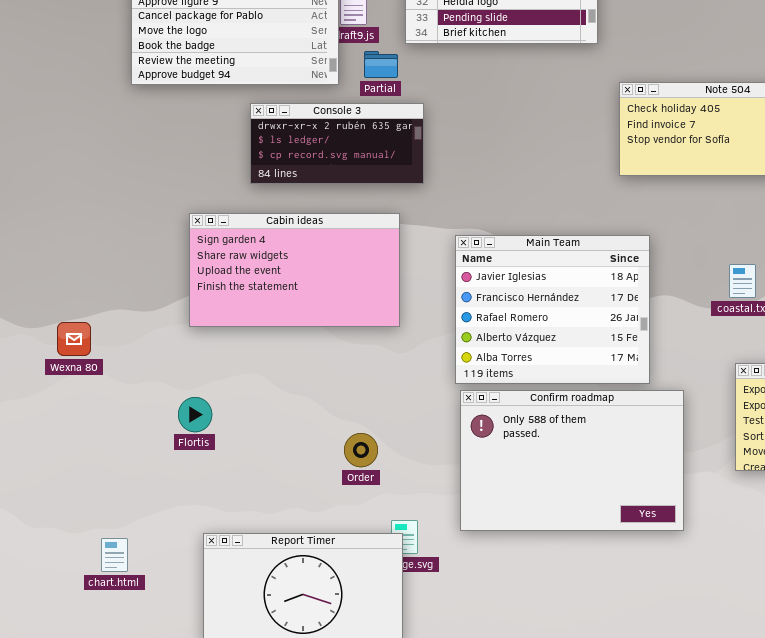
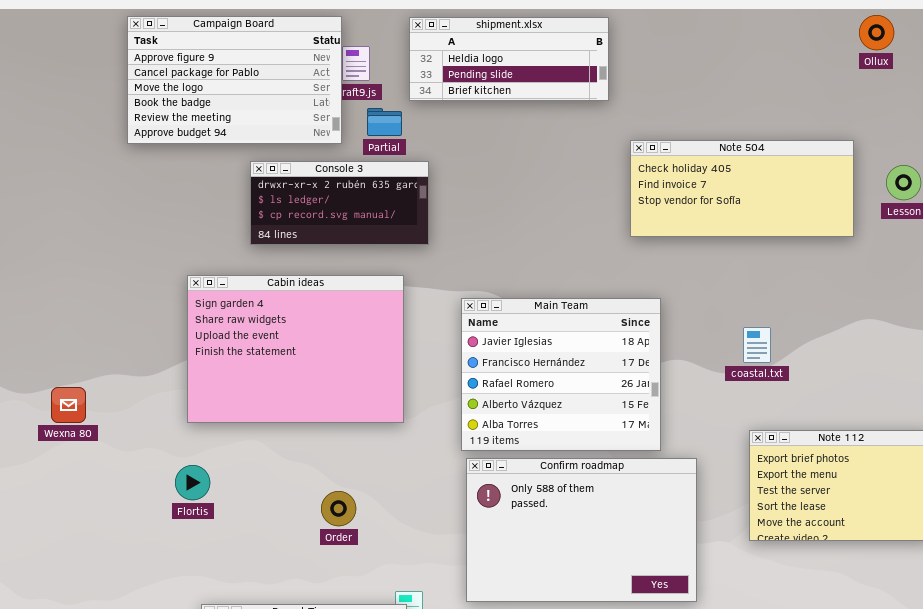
Cabin ideas: [189,213,400,327] -> [187,275,404,423], resized
Order: [344,433,378,467] -> [321,491,356,526], moved

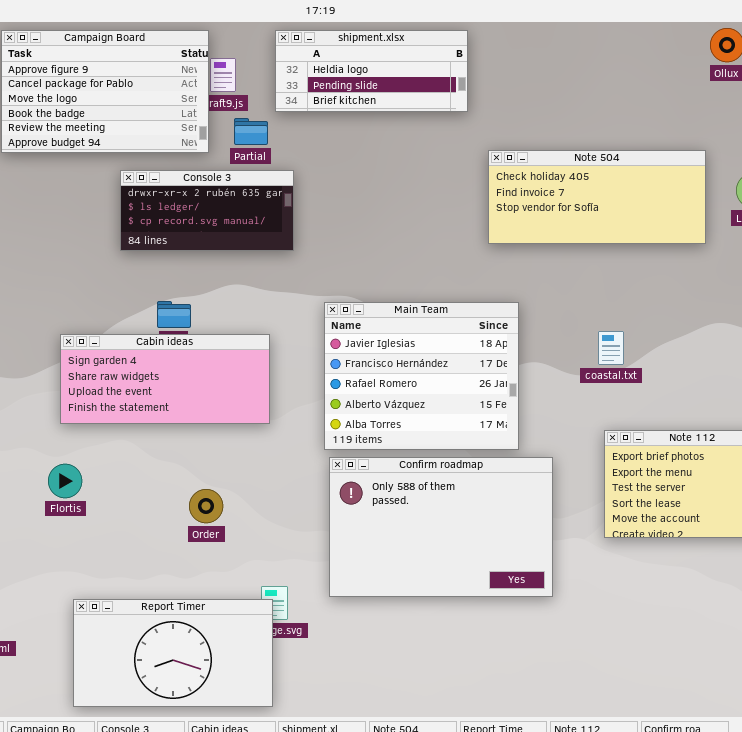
Cabin ideas: [187,275,404,423] -> [60,334,270,424], resized

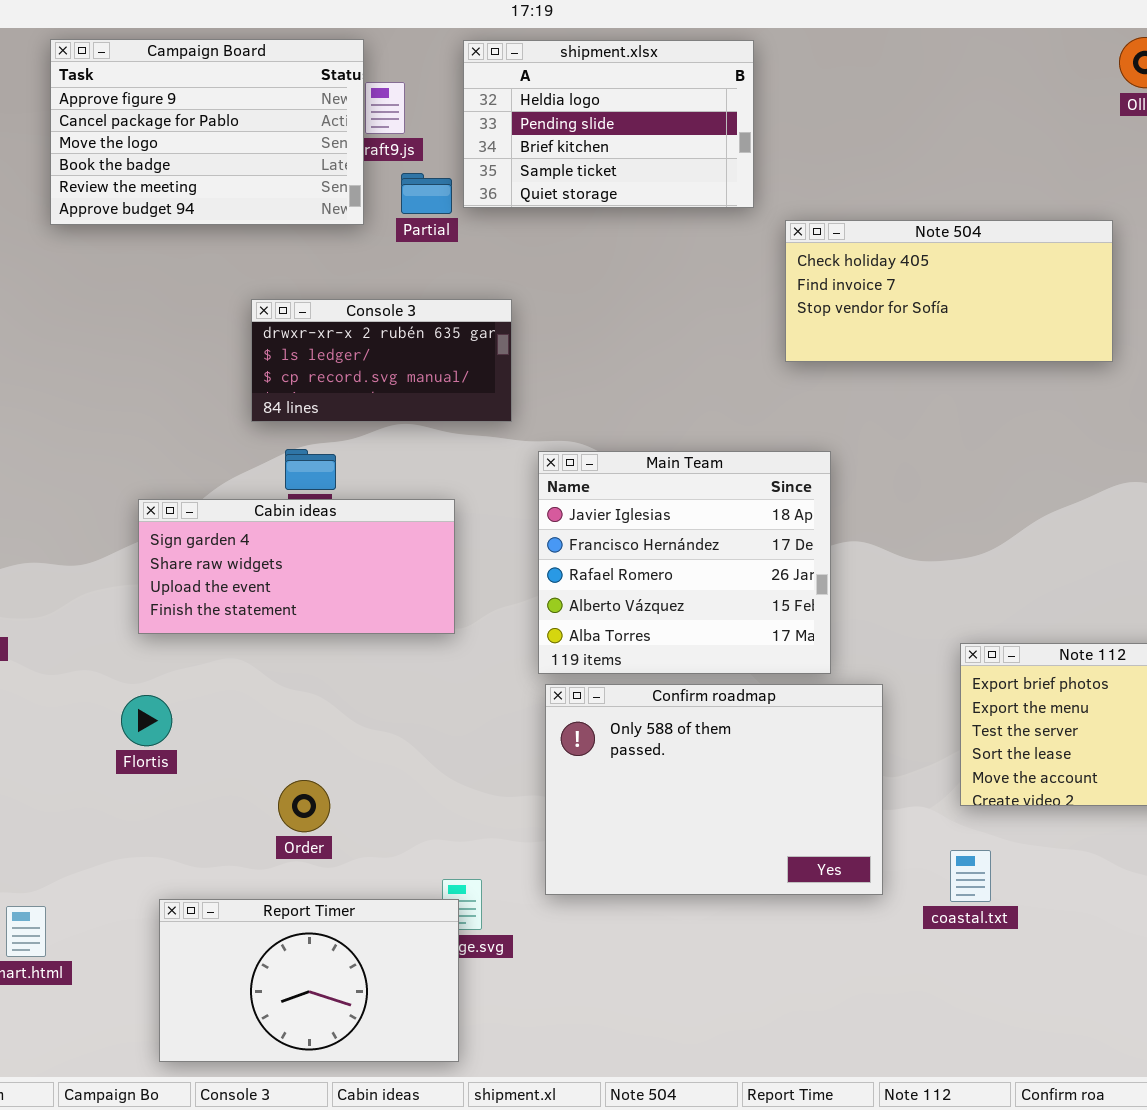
shipment.xlsx: [275,30,468,112] -> [463,40,754,208], resized
Console 3: [120,170,294,251] -> [251,299,512,422], moved
coastal.txt: [598,331,624,365] -> [950,850,991,902], moved
Order: [189,489,223,523] -> [278,780,330,832], moved

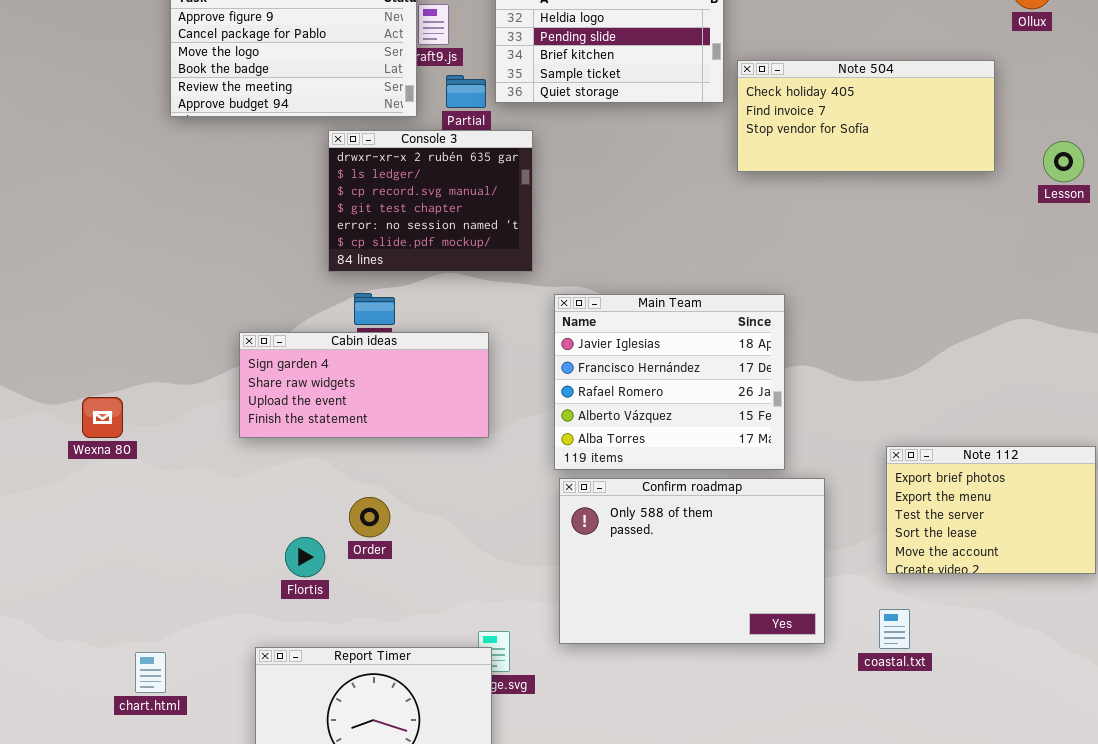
Note 504: [785,220,1113,362] -> [737,60,995,172], moved
Console 3: [251,299,512,422] -> [328,130,533,272], resized
Flortis: [121,695,172,746] -> [285,537,325,577], moved
Order: [278,780,330,832] -> [349,497,390,537], moved

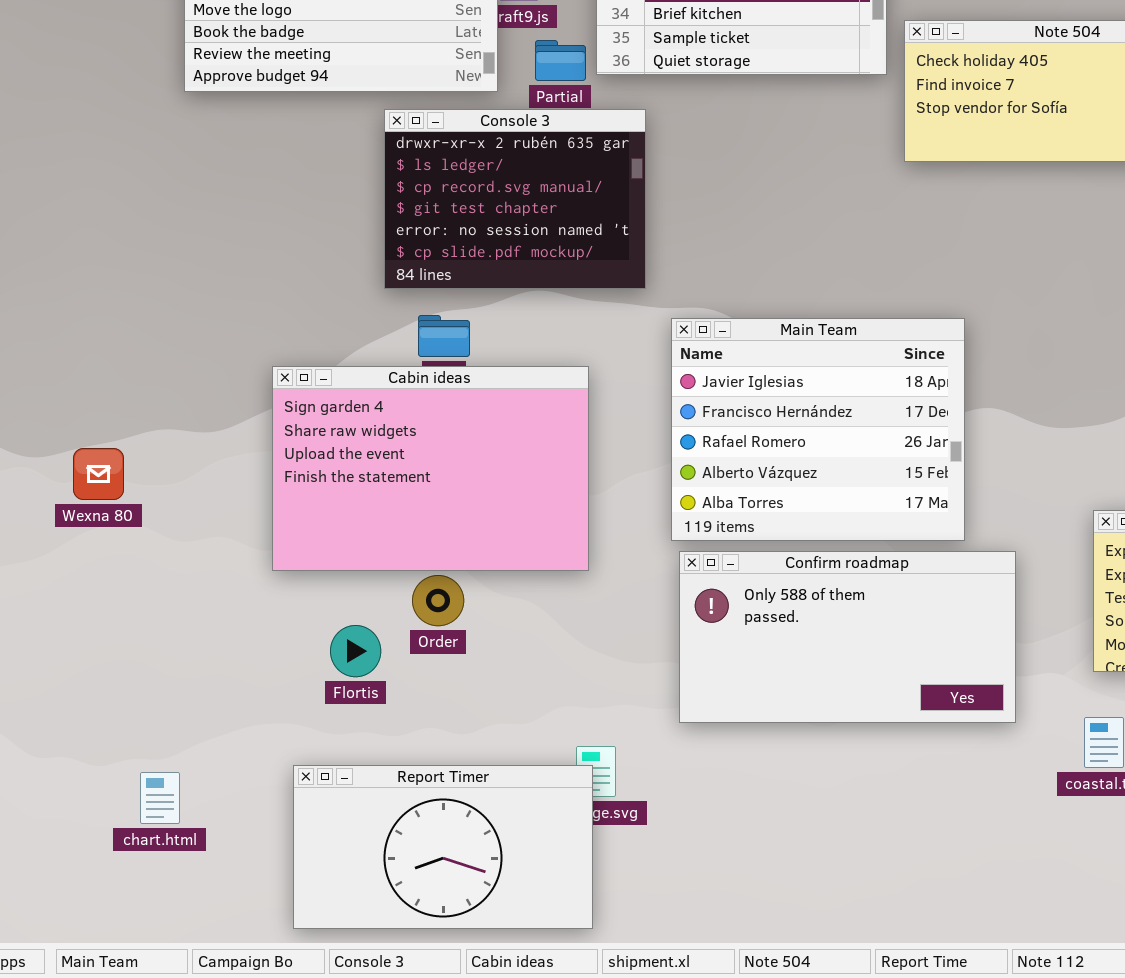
Cabin ideas: [239,332,489,438] -> [272,366,589,571], resized
Confirm roadmap: [559,478,825,644] -> [679,551,1016,723], resized

